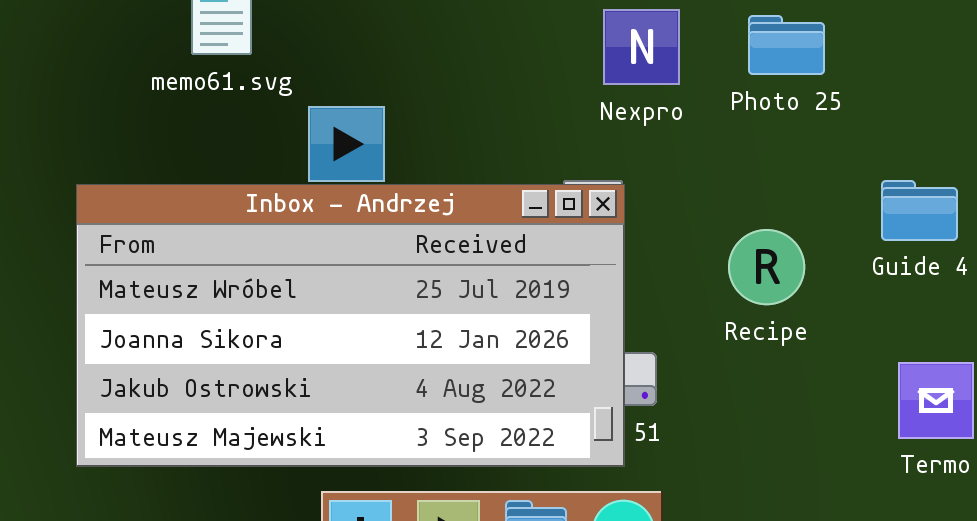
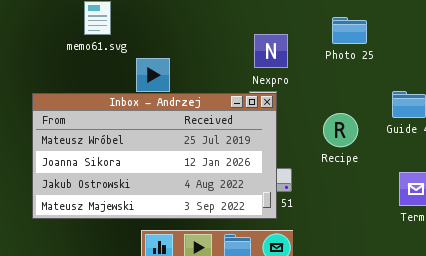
Nexpro: [603,9,680,85] -> [254,34,288,68], moved

